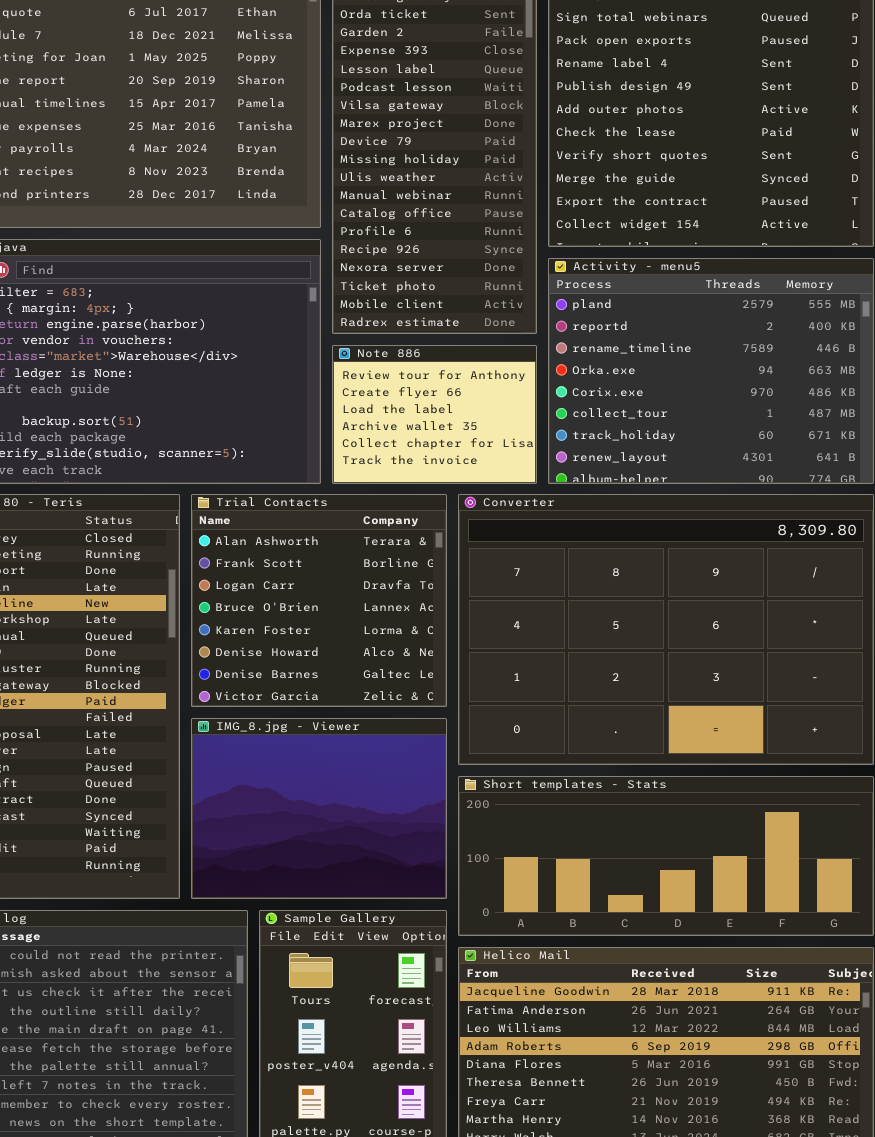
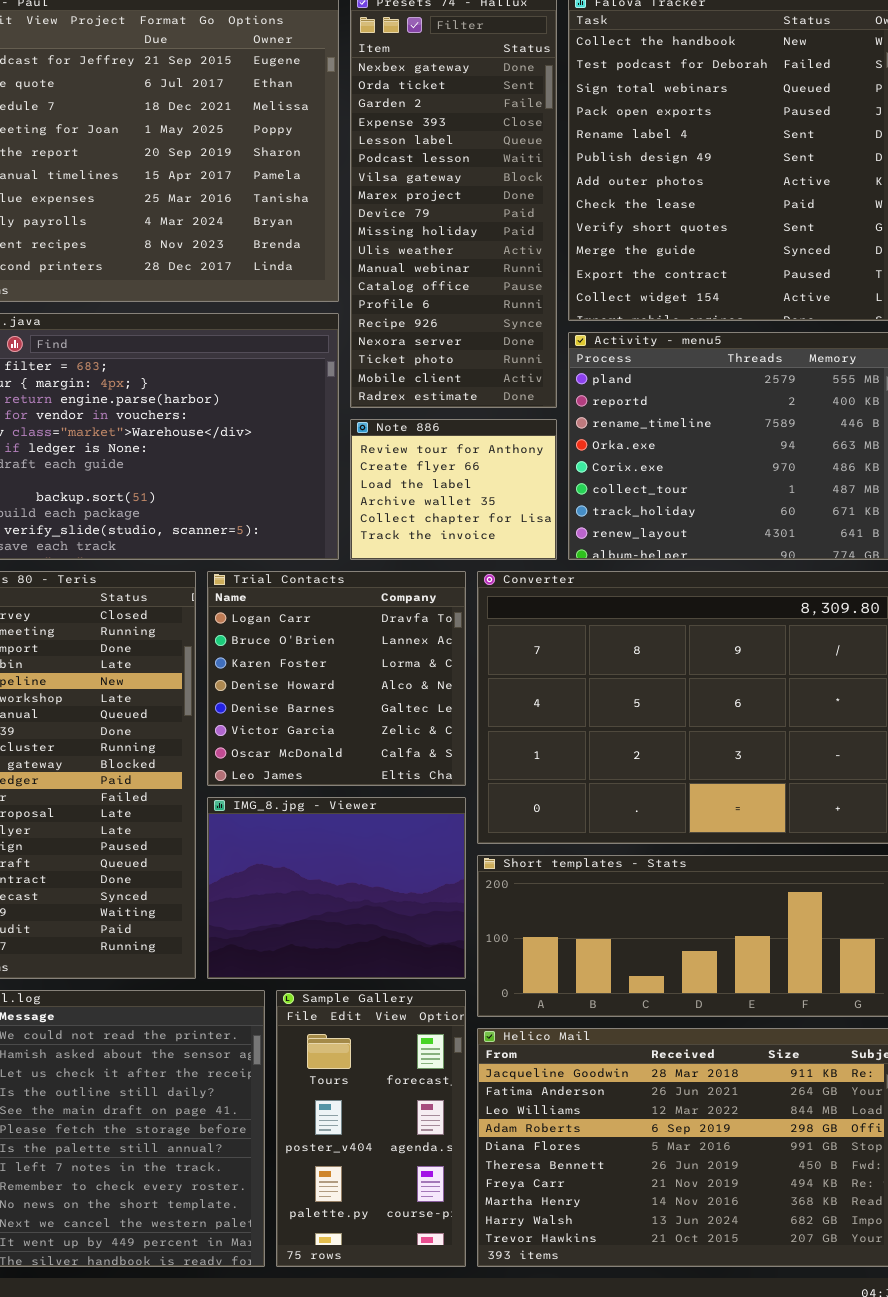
Trial Contacts: [191,494,447,707] -> [207,571,466,786], scrolled down 2 rows

